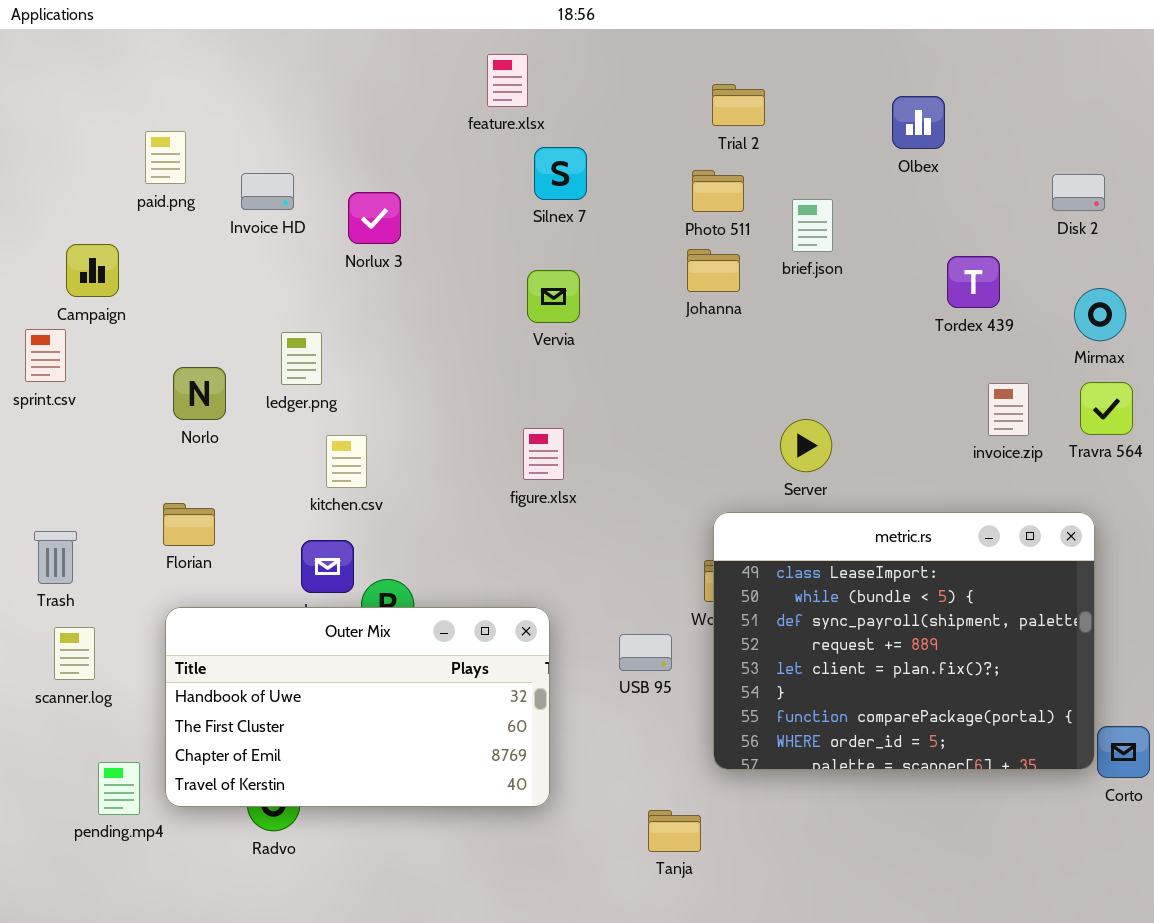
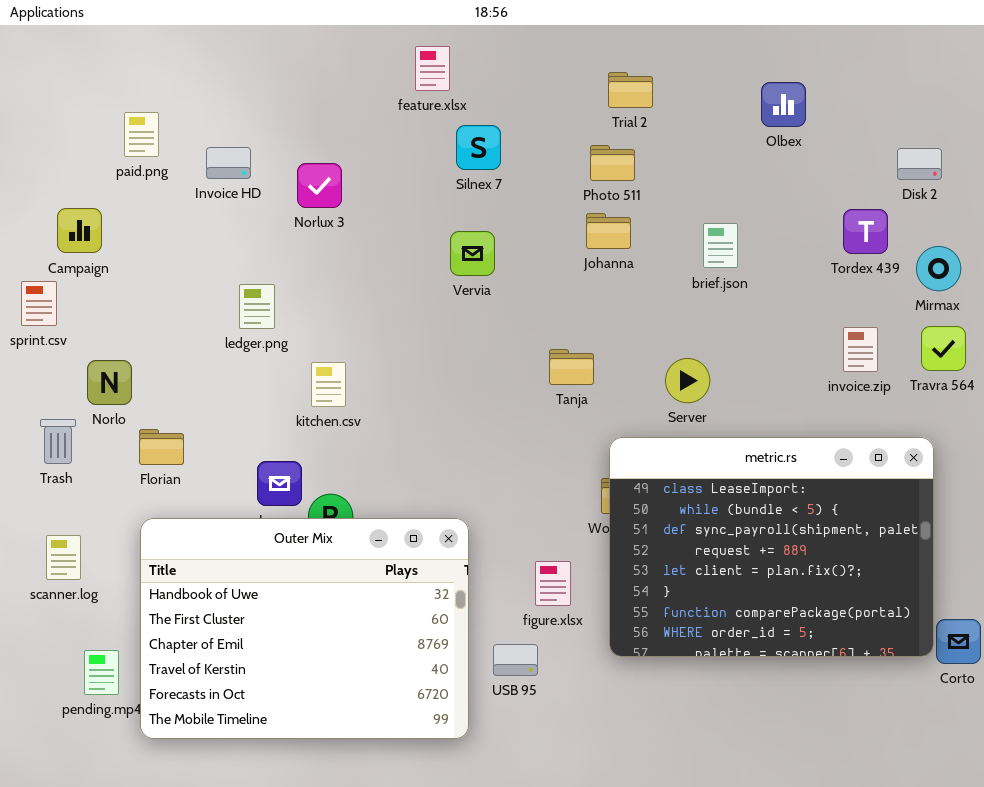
brief.json: [792,199,833,252] -> [703,223,738,268], moved
Tordex 439: [947,256,1000,308] -> [843,209,888,254], moved
Norlo: [173,367,226,420] -> [87,360,132,405], moved
figure.xlsx: [523,428,564,480] -> [535,561,571,606], moved
kitchen.csv: [326,435,367,488] -> [311,362,346,407], moved
Trash: [34,531,77,584] -> [40,419,76,464], moved
Outer Mix: [165,607,550,807] -> [140,518,469,739], resized
USB 95: [619,634,672,671] -> [493,644,538,676], moved
Tanja: [648,810,701,852] -> [549,349,594,385], moved

